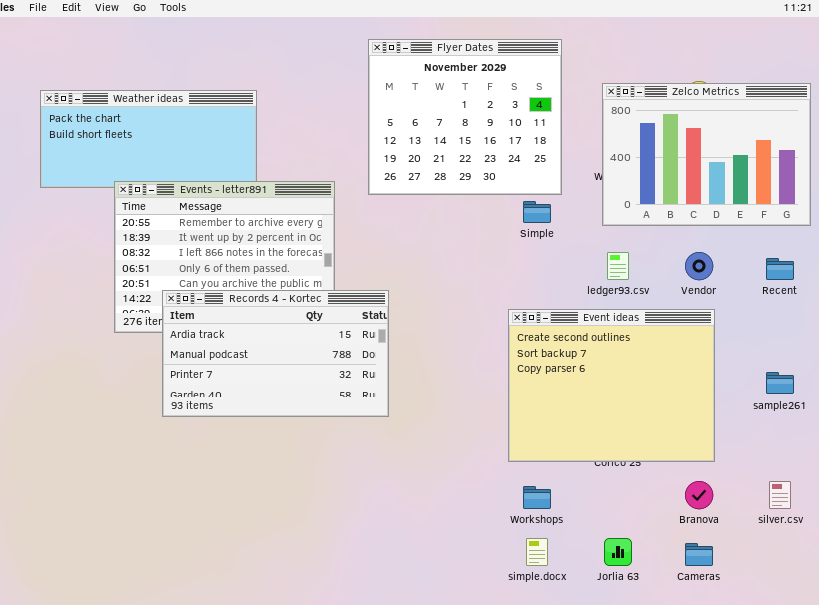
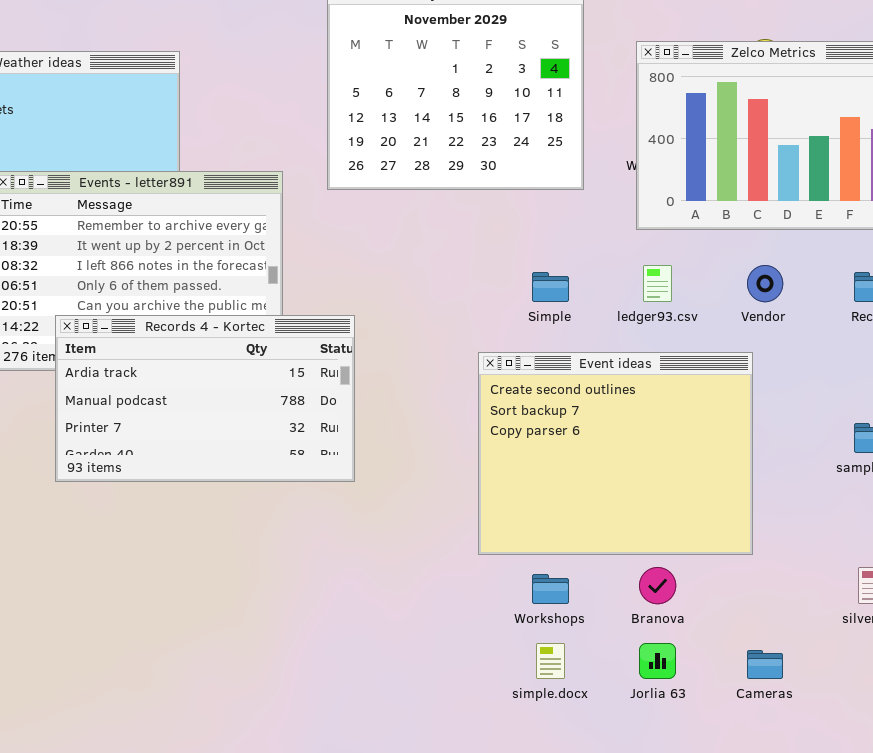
Simple: [523,201,551,223] -> [532,272,569,302], moved
Event ideas: [508,309,715,462] -> [478,352,753,555], moved
Branova: [685,481,713,509] -> [639,567,676,604], moved

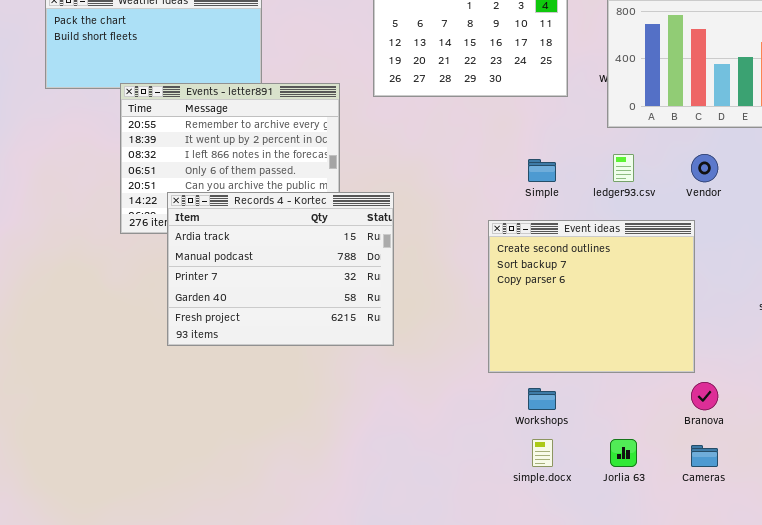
Records 4 - Kortec: [55,315,355,482] -> [167,192,394,346], resized
Branova: [639,567,676,604] -> [691,382,718,410], moved

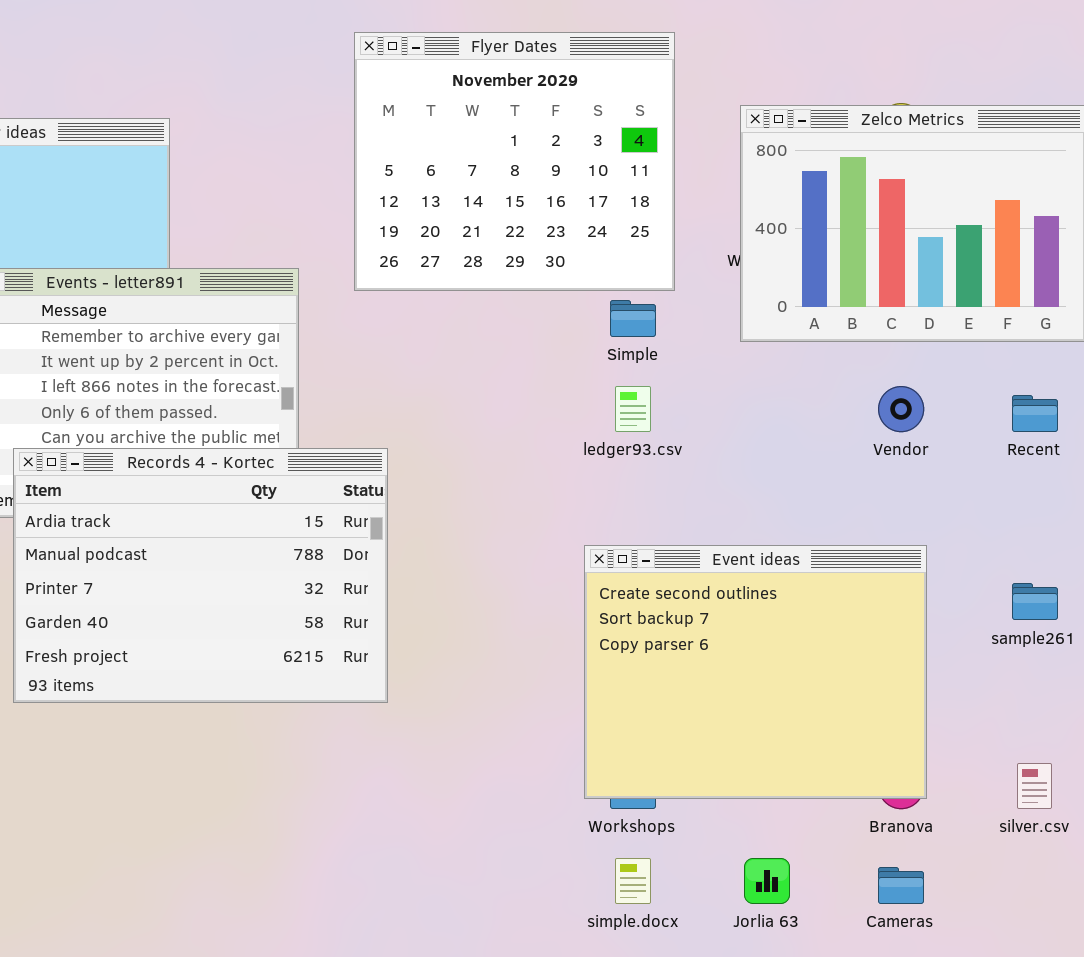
ledger93.csv: [613,154,634,182] -> [615,386,651,432], moved
Simple: [528,159,556,182] -> [610,300,656,337], moved
Event ideas: [488,220,695,373] -> [584,545,927,799], moved

